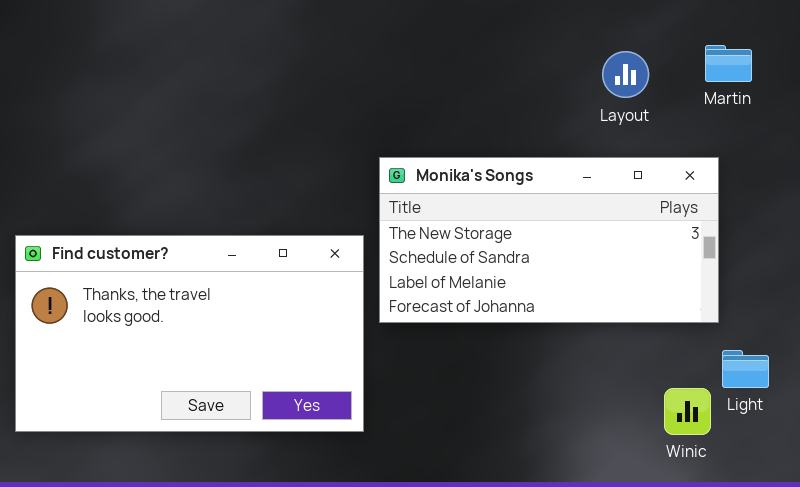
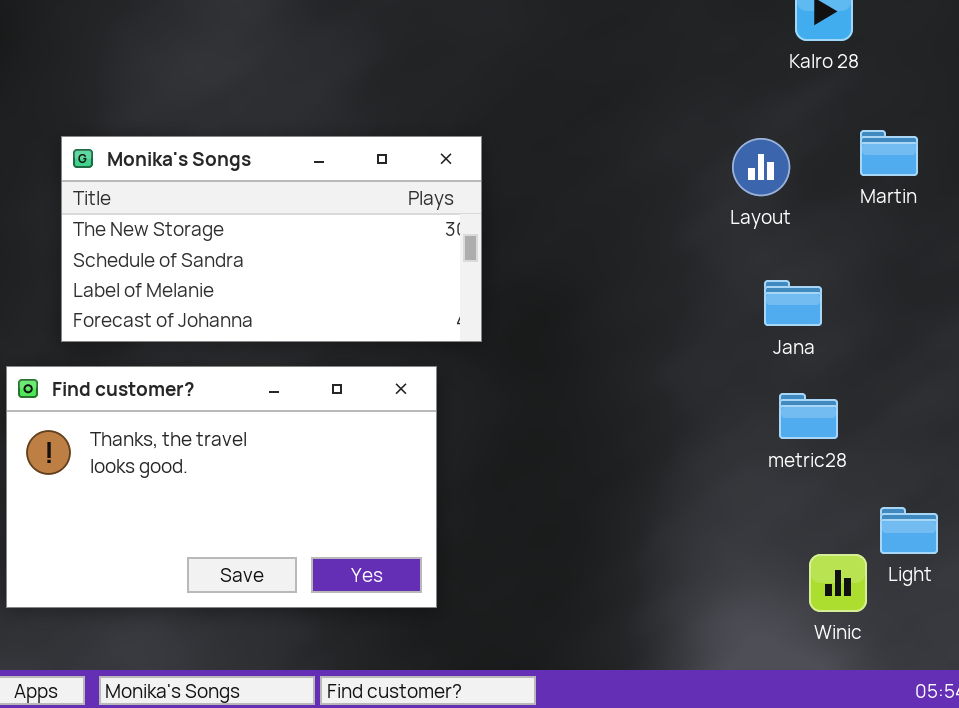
Monika's Songs: [379,157,719,323] -> [61,136,482,342], moved

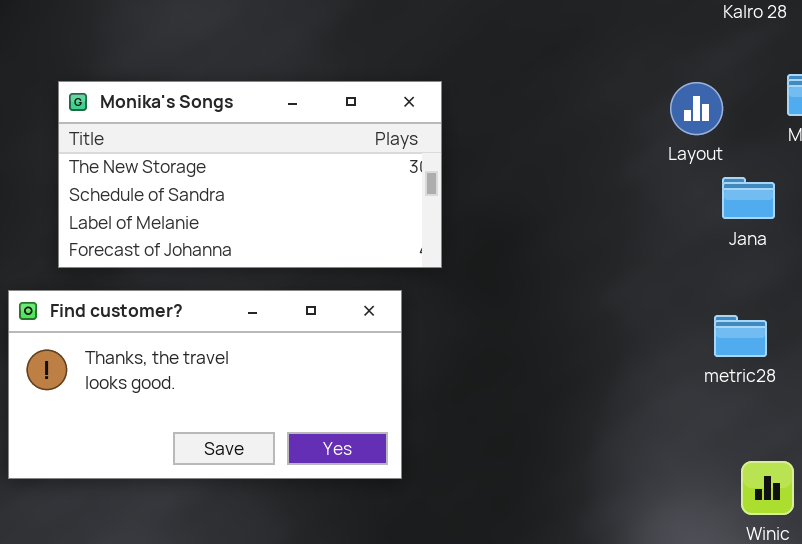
Jana: [764,280,822,326] -> [722,177,775,219], moved
Find customer?: [6,366,437,608] -> [8,290,402,479], resized

